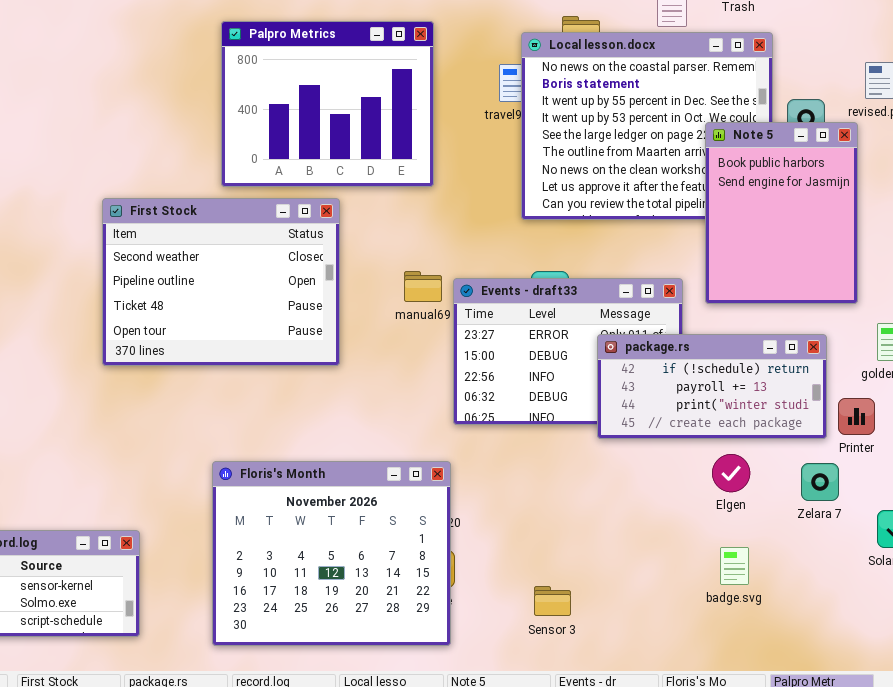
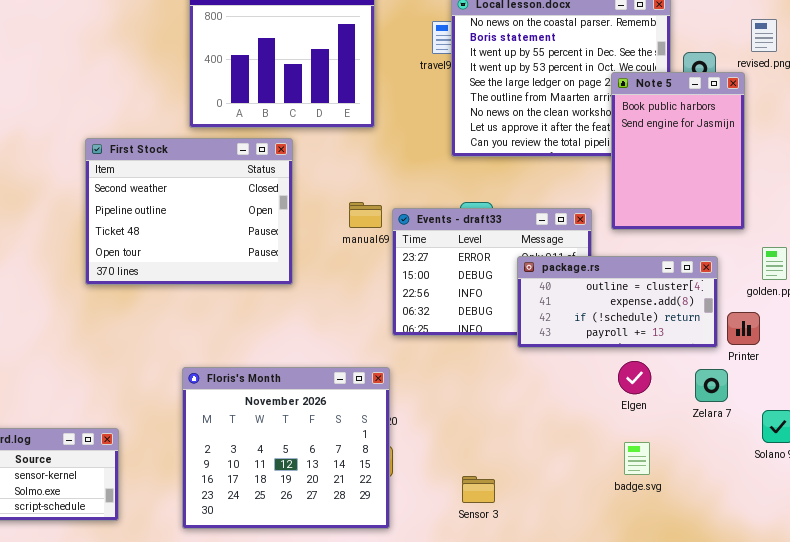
package.rs: [597,334,827,439] -> [517,256,718,348], scrolled up 2 rows

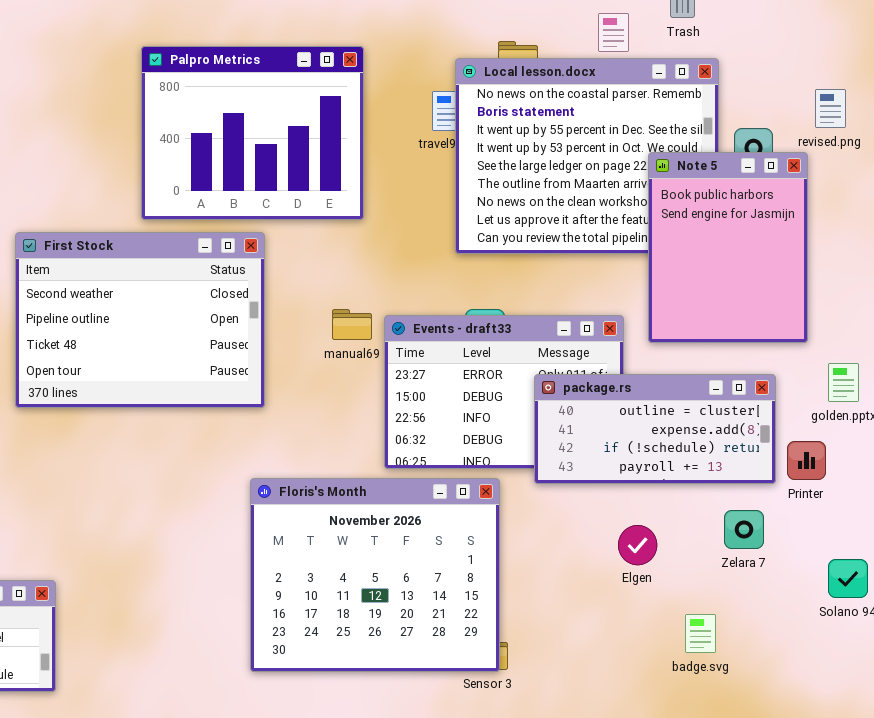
Elgen: [618,361,651,394] -> [618,525,657,565], moved
Floris's Month: [182,367,390,529] -> [250,478,500,672], moved
Zelara 7: [695,369,728,402] -> [724,510,764,549], moved
badge.svg: [624,442,650,475] -> [685,614,716,653], moved

